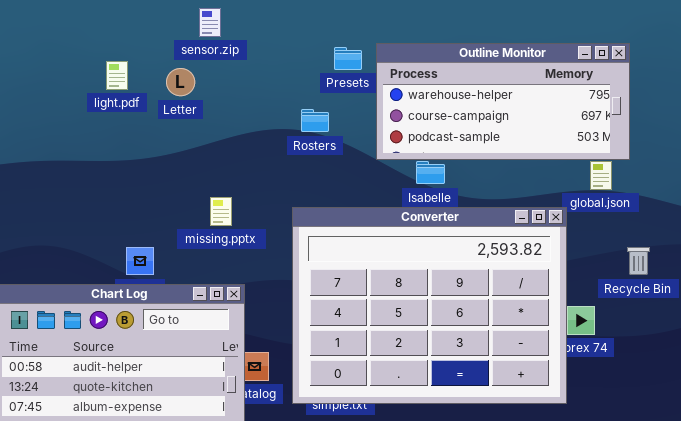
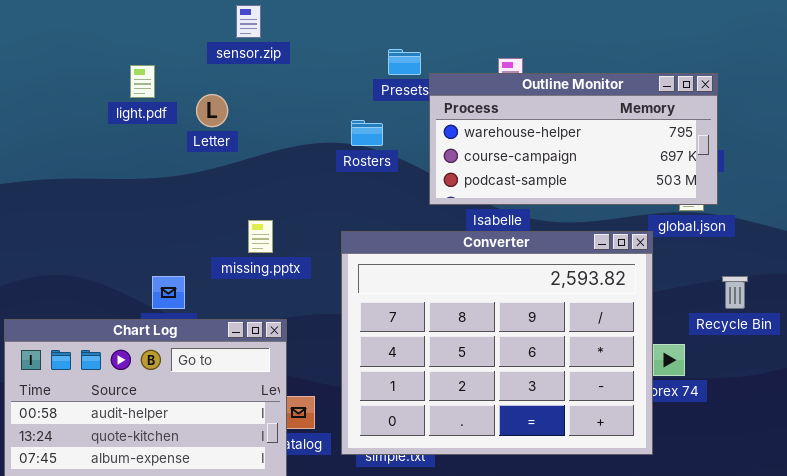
Outline Monitor: [376,43,630,160] -> [429,73,718,205], moved
Letter: [166,68,195,96] -> [196,94,228,127], moved

